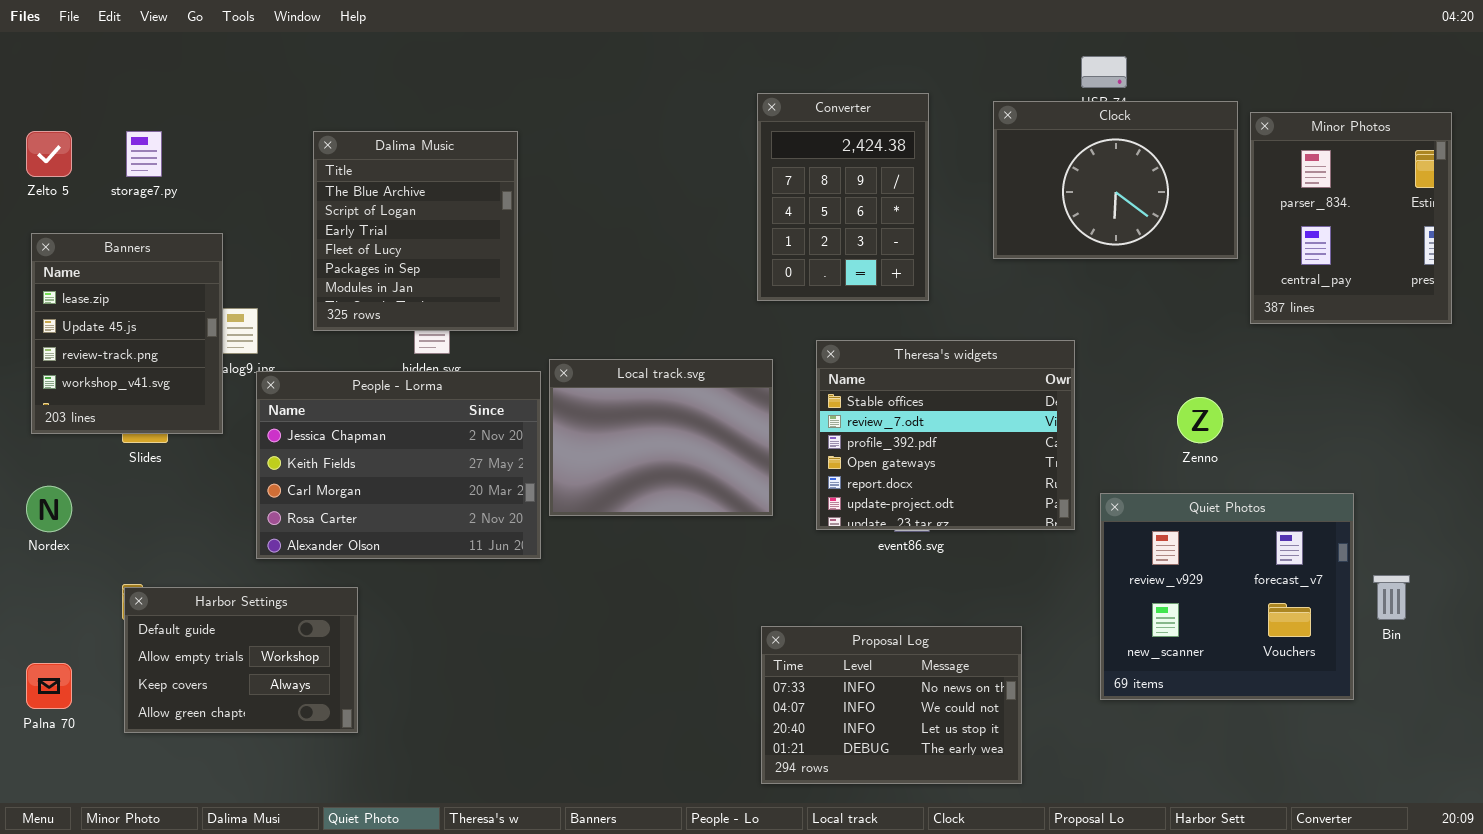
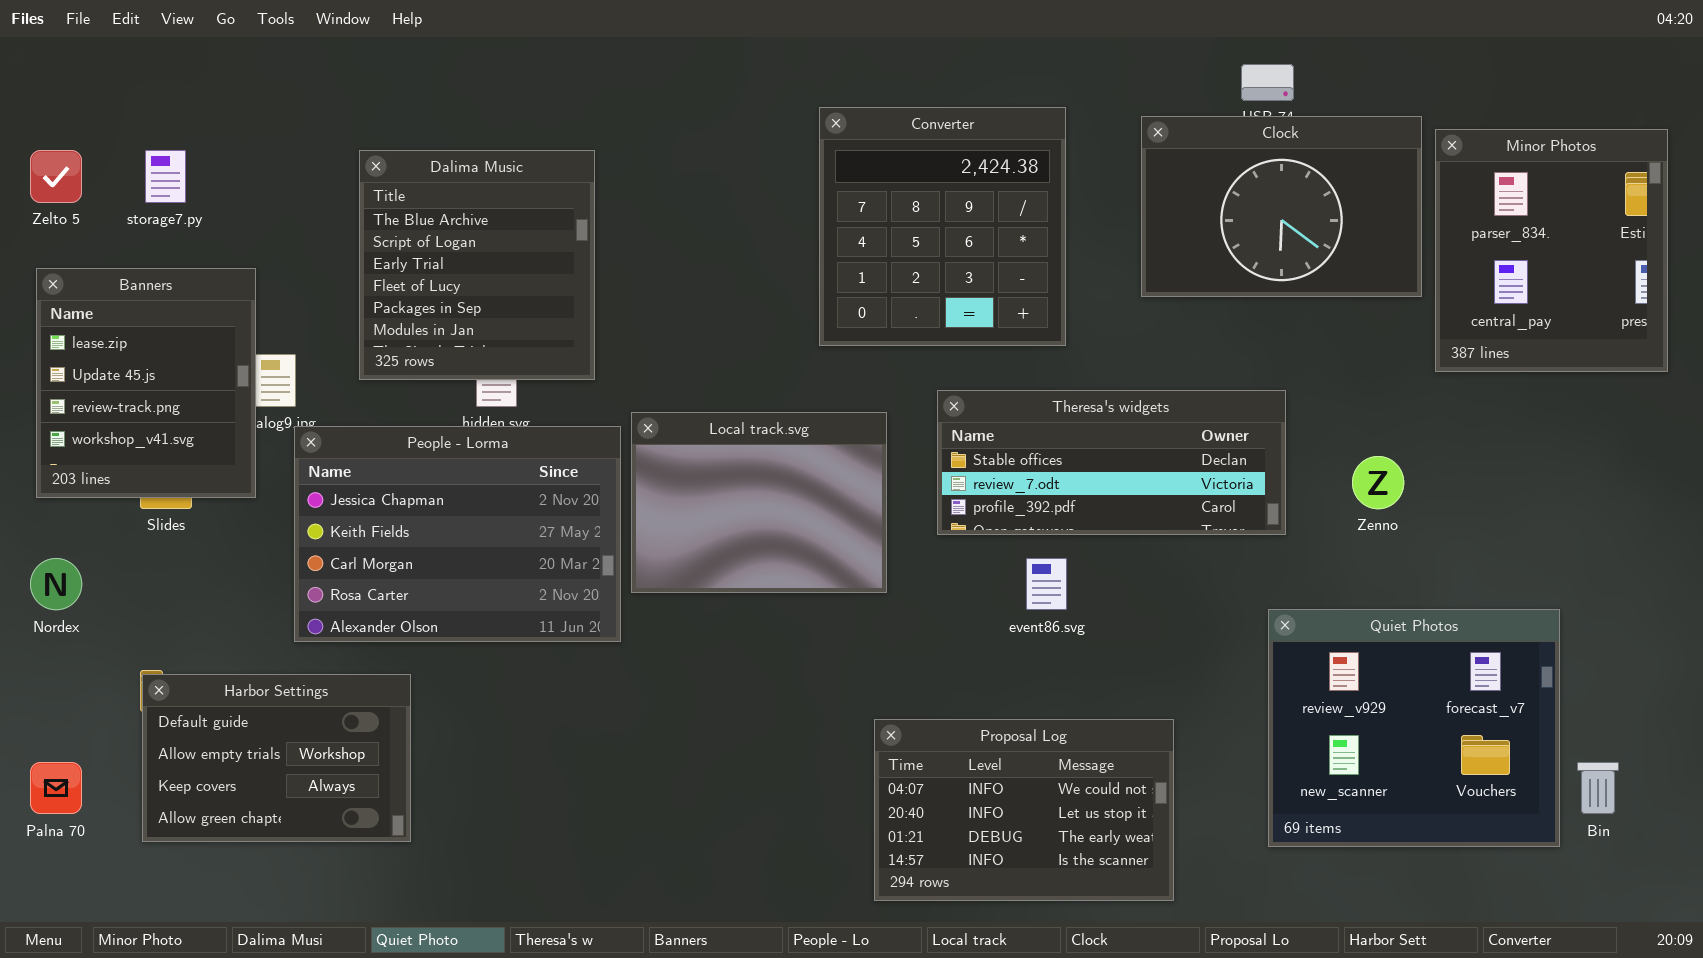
Converter: [757,93,929,301] -> [819,107,1066,346], resized
Theresa's widgets: [816,340,1075,530] -> [937,390,1286,535], resized
Quiet Photos: [1100,493,1354,700] -> [1268,609,1560,847], moved
Bin: [1373,575,1410,620] -> [1577,762,1619,814], moved
Proposal Log: [761,626,1022,784] -> [874,719,1174,901], scrolled down 1 row

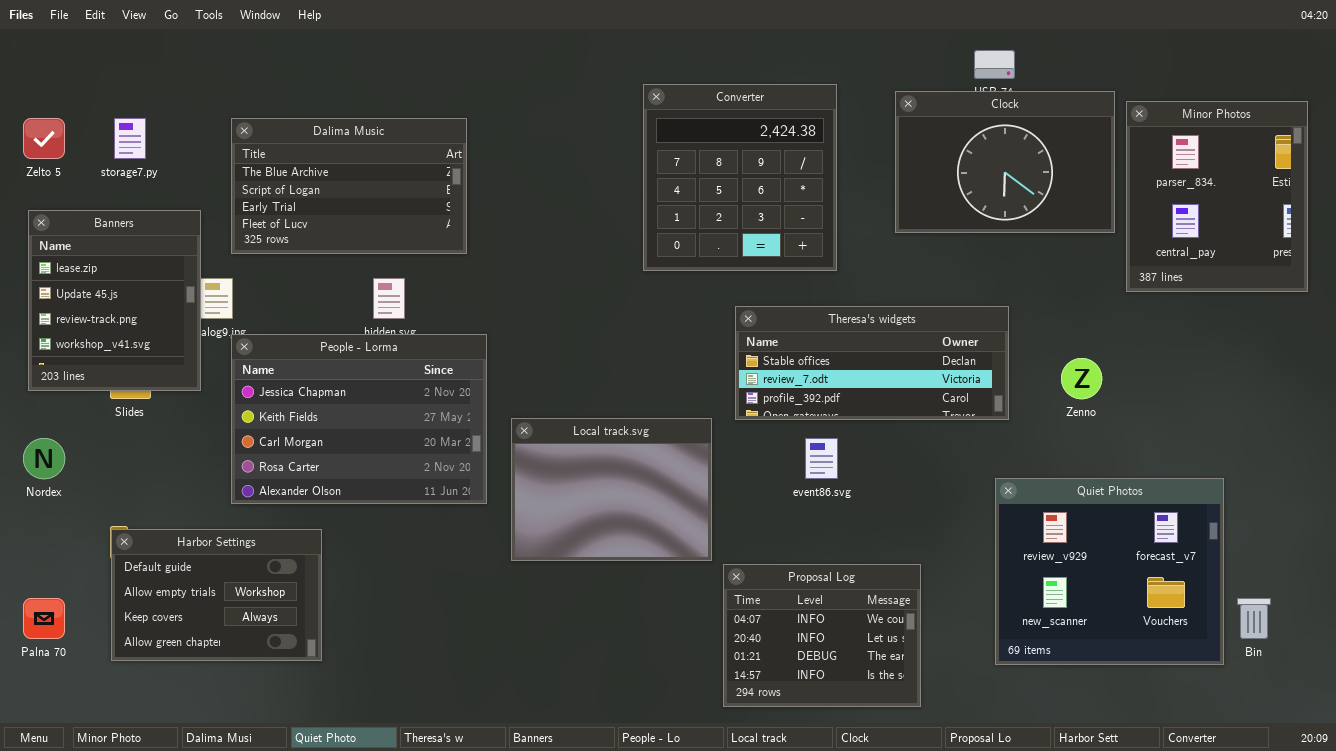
Dalima Music: [359,150,595,380] -> [231,118,467,254], resized
Local track.svg: [631,412,887,593] -> [511,418,712,561], moved
Proposal Log: [874,719,1174,901] -> [723,564,921,707], resized

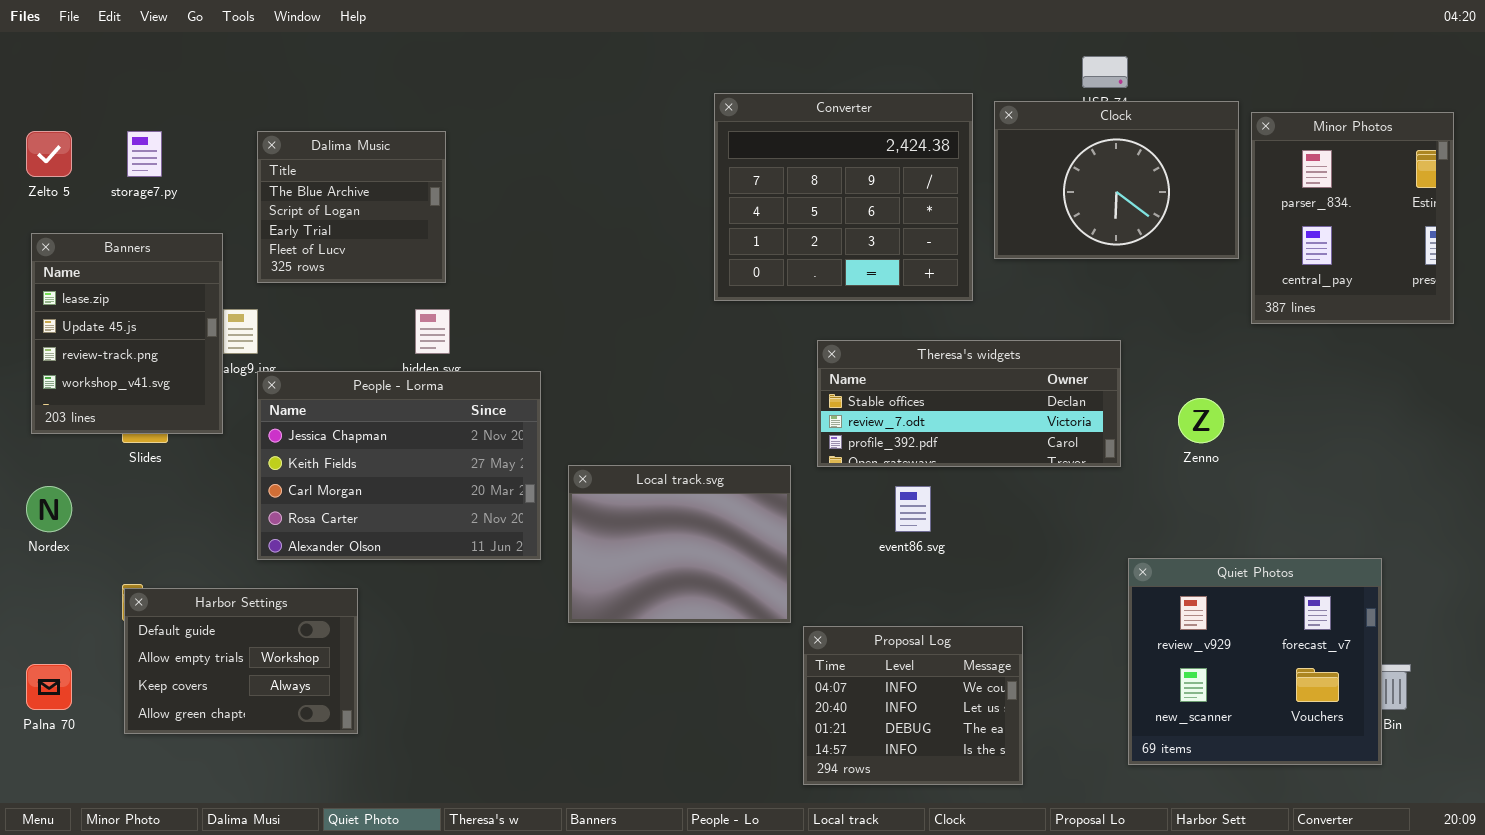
Converter: [643,84,837,271] -> [714,93,973,301], resized
Dalima Music: [231,118,467,254] -> [257,131,446,283], resized
Quiet Photos: [995,478,1224,665] -> [1128,558,1382,765], moved

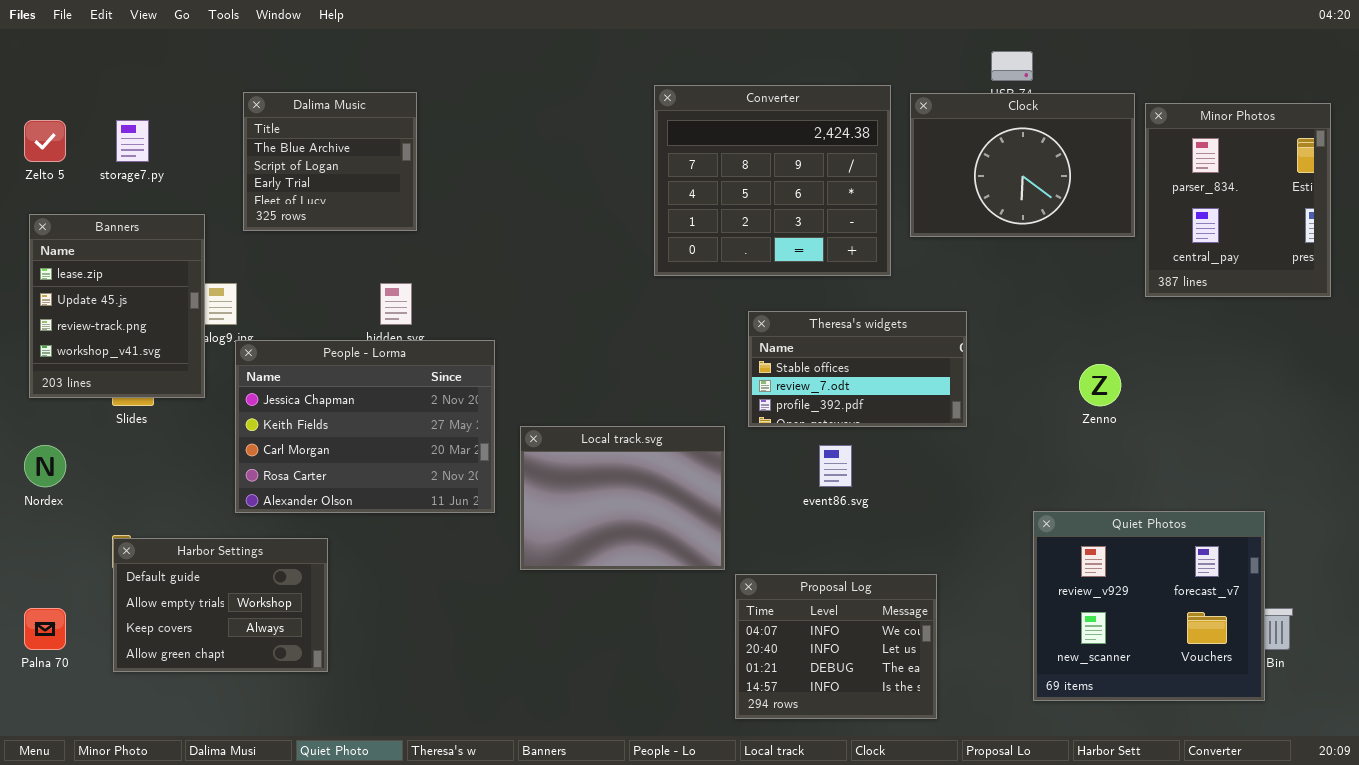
Dalima Music: [257,131,446,283] -> [243,92,417,231], moved
Theresa's widgets: [817,340,1121,467] -> [748,311,967,427], resized

